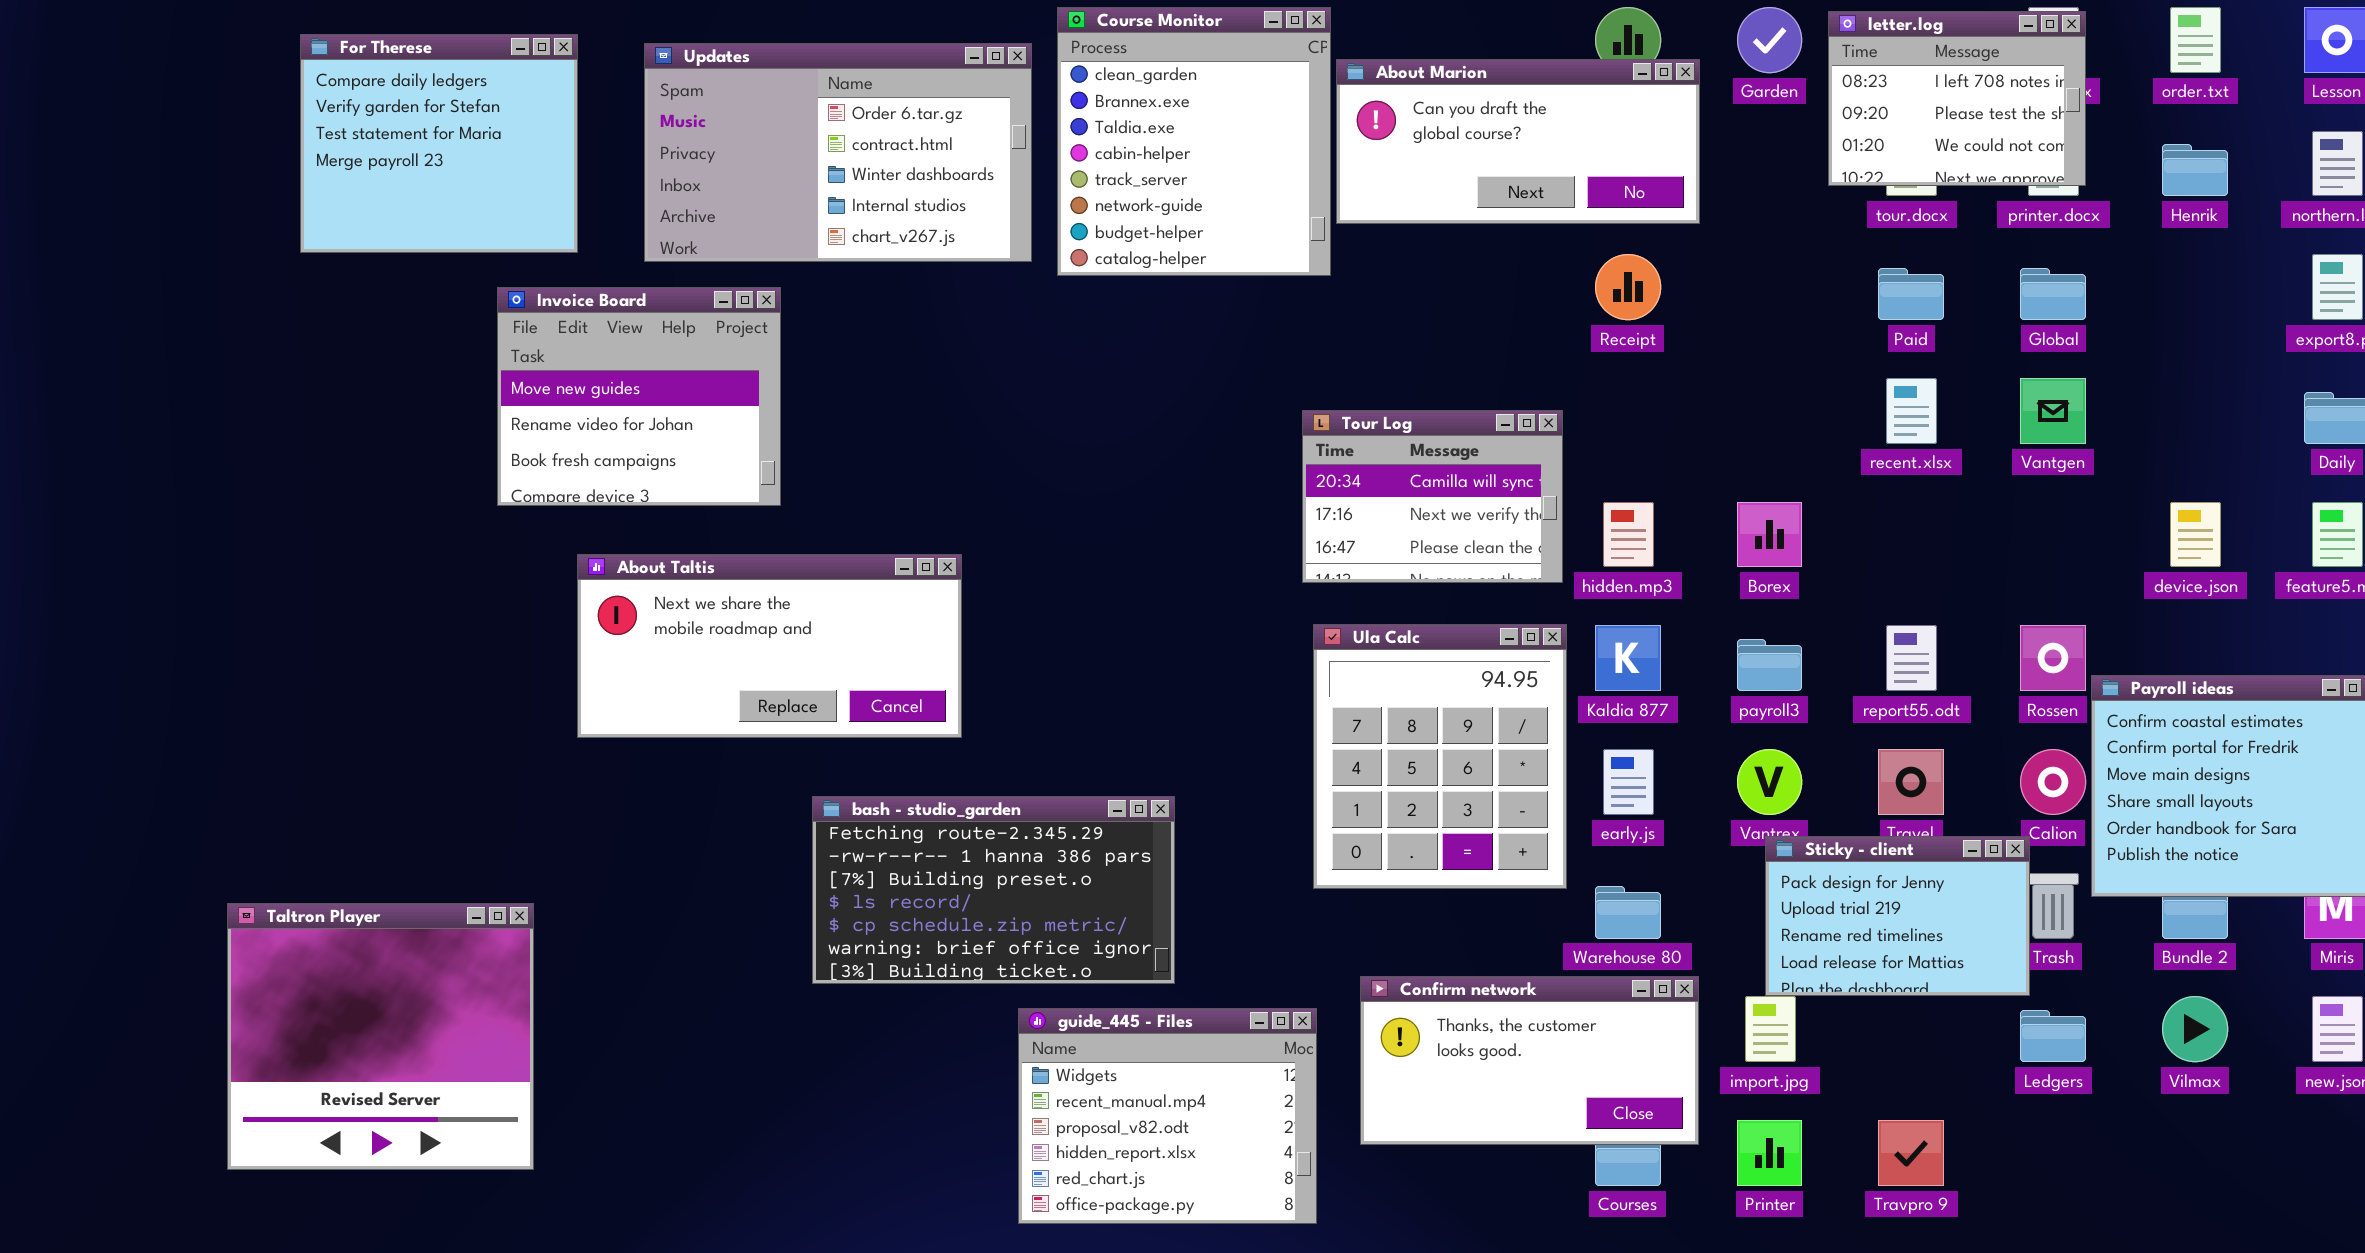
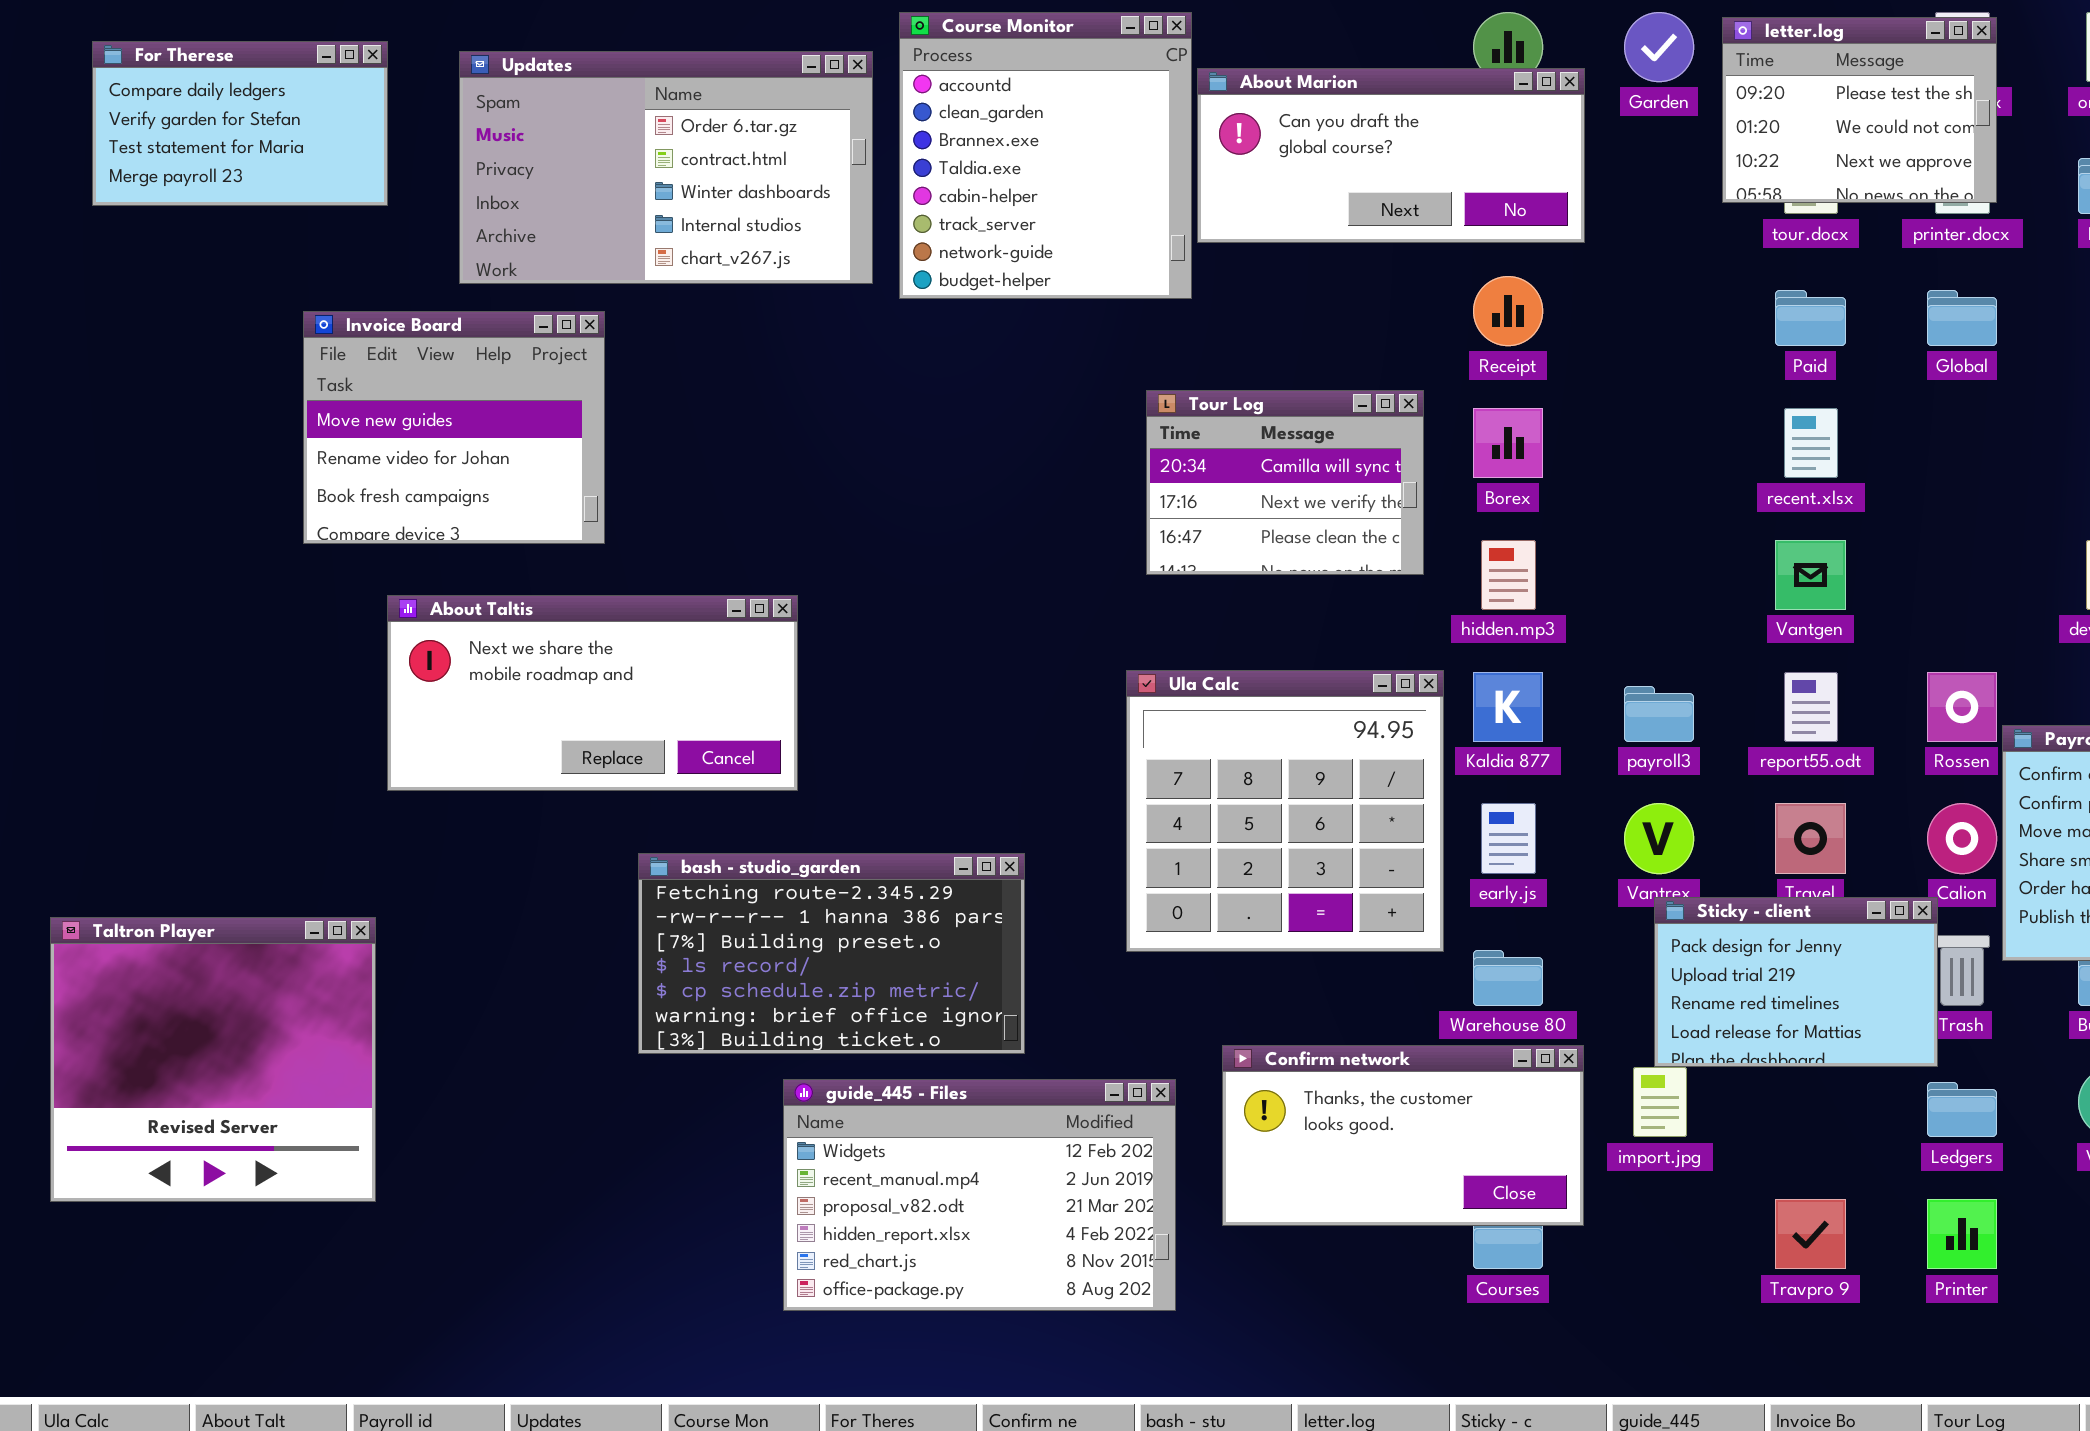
Course Monitor: [1057,7,1331,276] -> [899,12,1192,299], scrolled up 1 row
letter.log: [1828,11,2086,186] -> [1722,17,1997,203], scrolled down 1 row
For Therese: [300,34,578,253] -> [92,41,388,206], resized
Vantgen: [2020,378,2086,444] -> [1775,540,1846,610], moved
Tour Log: [1302,410,1563,583] -> [1146,390,1424,575], moved
Borex: [1737,502,1802,567] -> [1473,408,1543,478], moved
Ula Calc: [1313,624,1567,889] -> [1126,670,1444,952], resized
Taltron Player: [227,903,534,1170] -> [50,917,376,1202], moved
guide_445 - Files: [1018,1008,1317,1224] -> [783,1079,1176,1311], resized
Printer: [1737,1120,1802,1186] -> [1927,1199,1997,1269], moved

